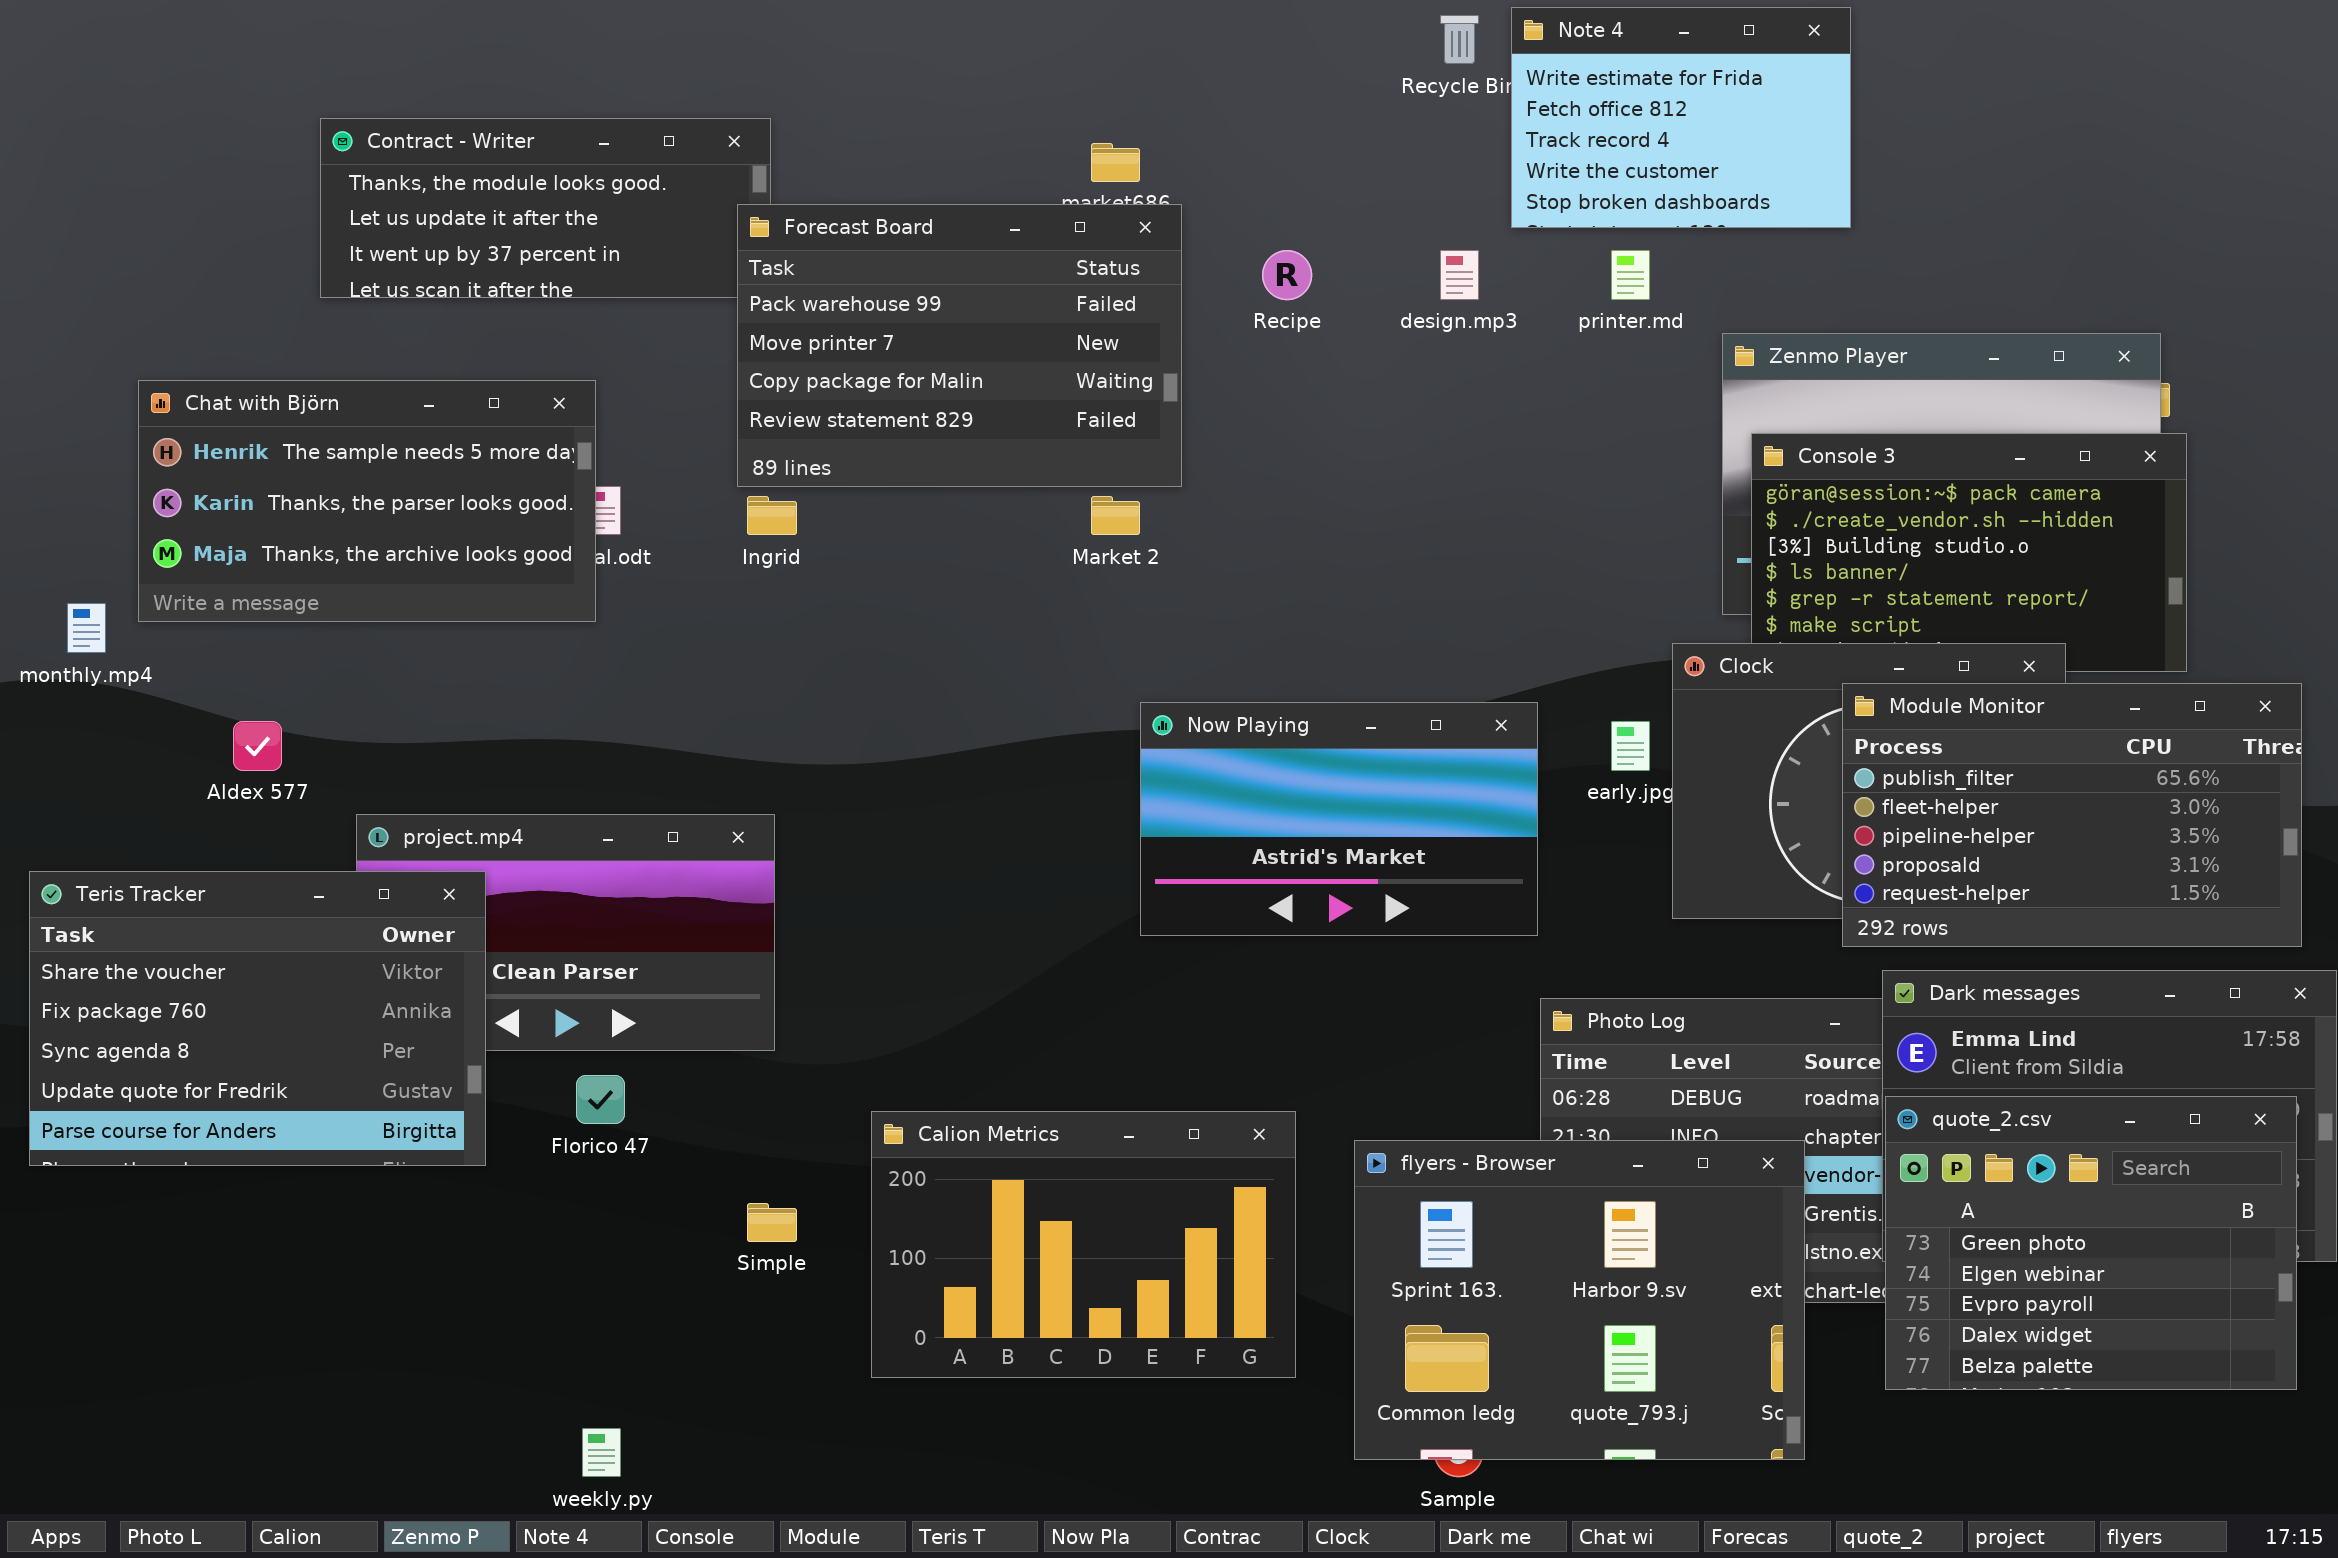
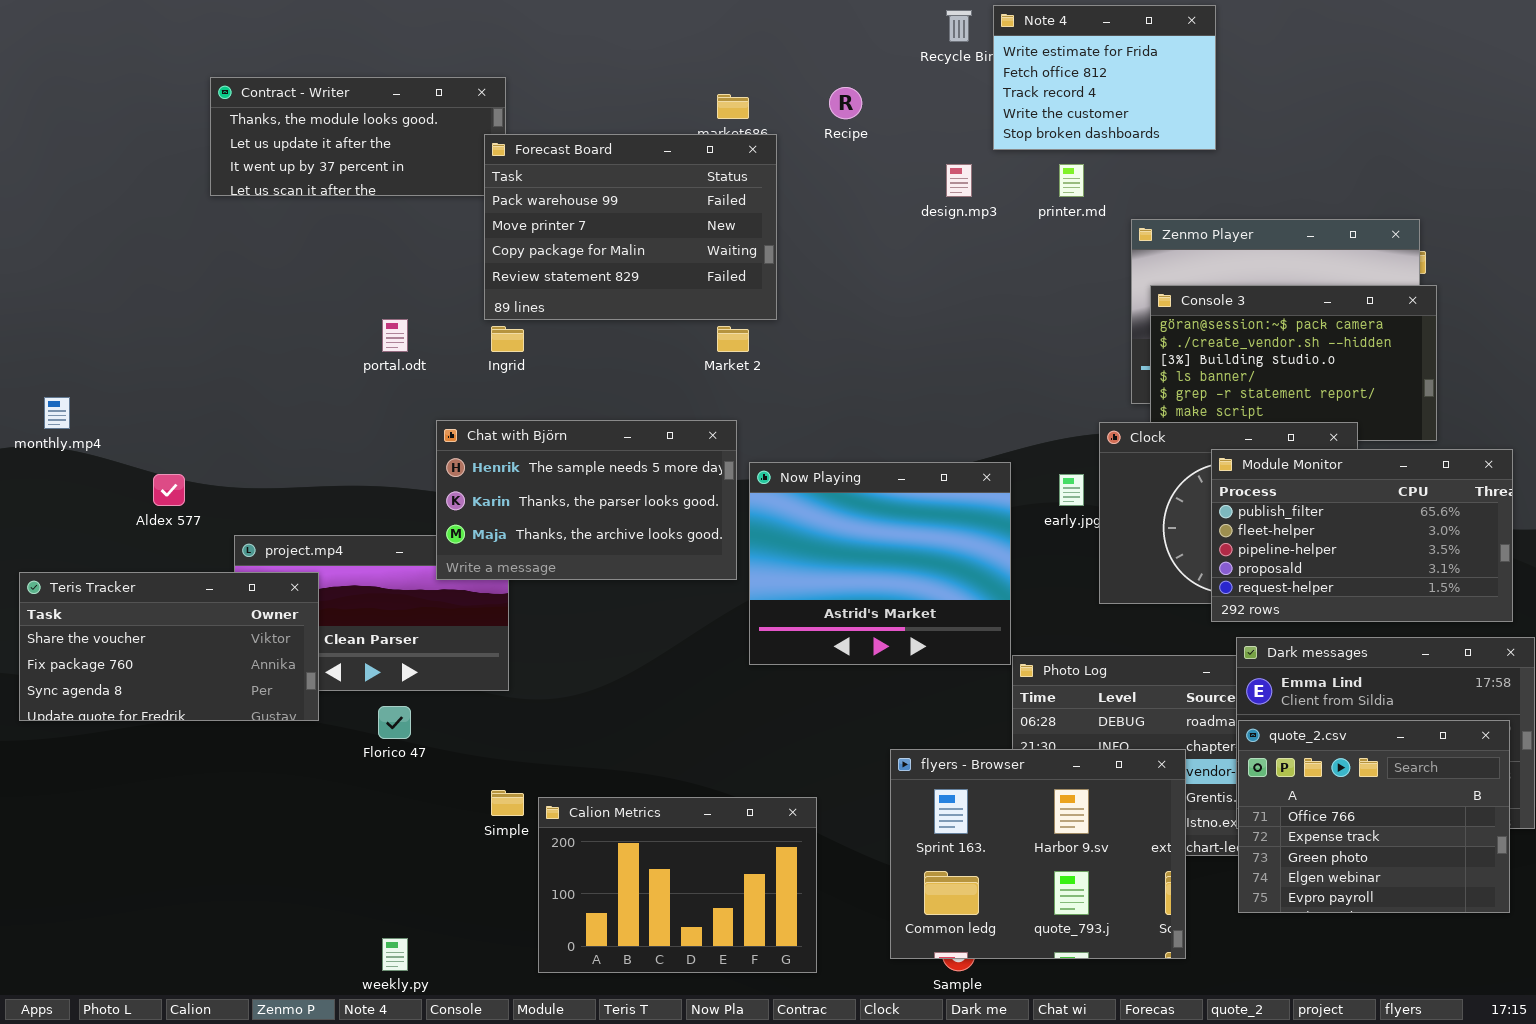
Recipe: [1262,250,1312,300] -> [829,87,862,119], moved
Chat with Björn: [138,380,596,622] -> [436,420,737,580], moved
Now Playing: [1140,702,1538,936] -> [749,462,1011,665], resized
Teris Tracker: [29,871,486,1166] -> [19,572,319,721], resized
quote_2.csv: [1885,1096,2297,1390] -> [1238,720,1510,913], scrolled up 2 rows
Calion Metrics: [871,1111,1296,1378] -> [538,797,817,973], moved

